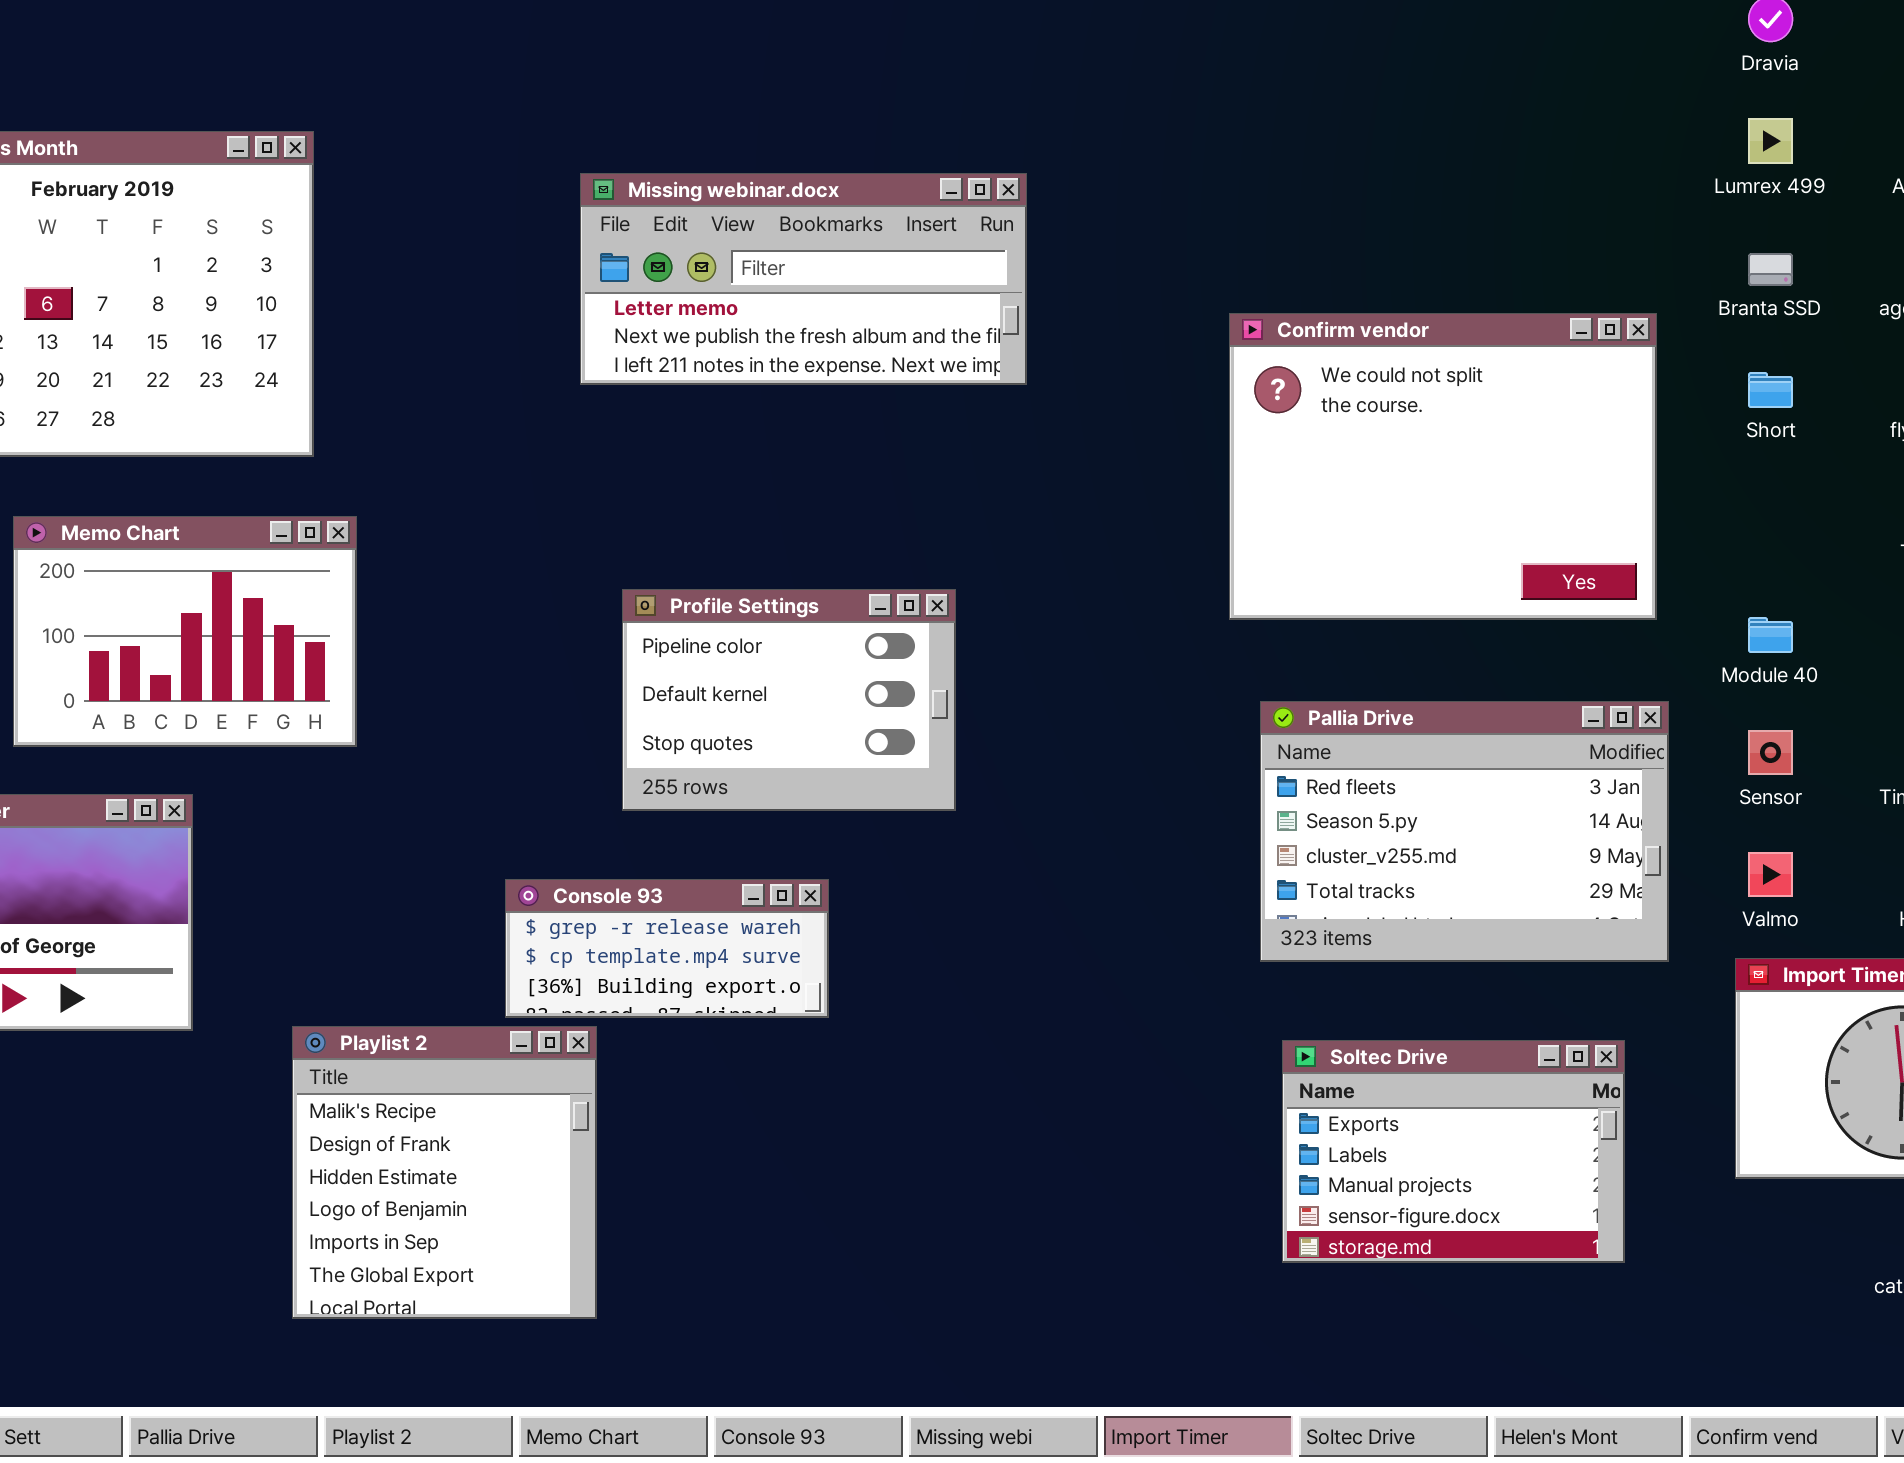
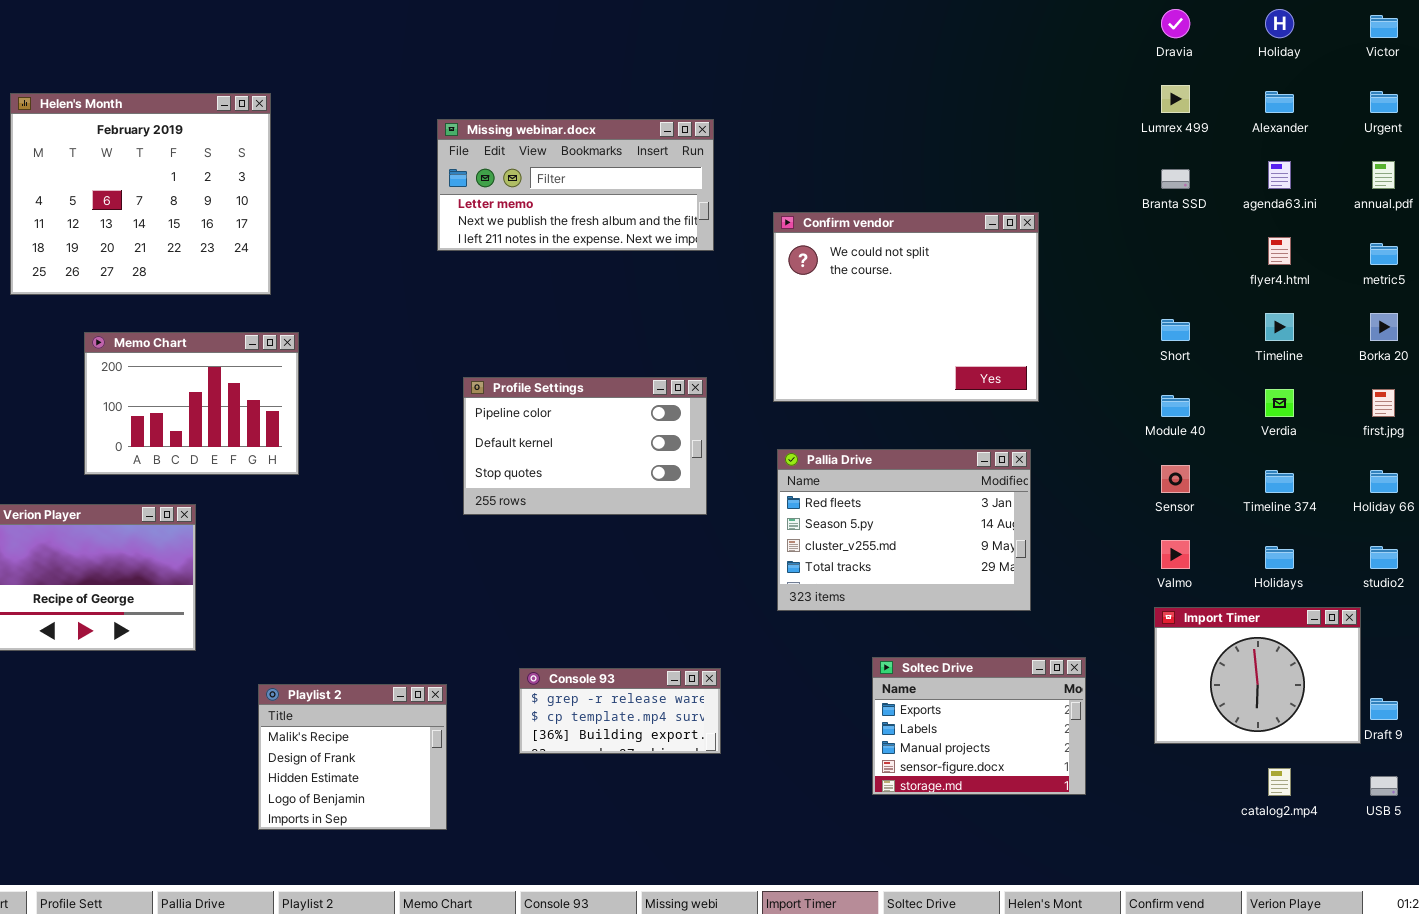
Confirm vendor: [1229,313,1657,620] -> [773,212,1039,402], moved
Short: [1748,372,1793,408] -> [1161,319,1190,341], moved
Profile Settings: [622,589,956,811] -> [463,377,707,515], resized
Pallia Drive: [1260,701,1669,962] -> [777,449,1031,611], moved
Console 93: [505,879,829,1018] -> [519,668,721,754], moved
Playlist 2: [292,1026,597,1319] -> [258,684,447,830], resized

